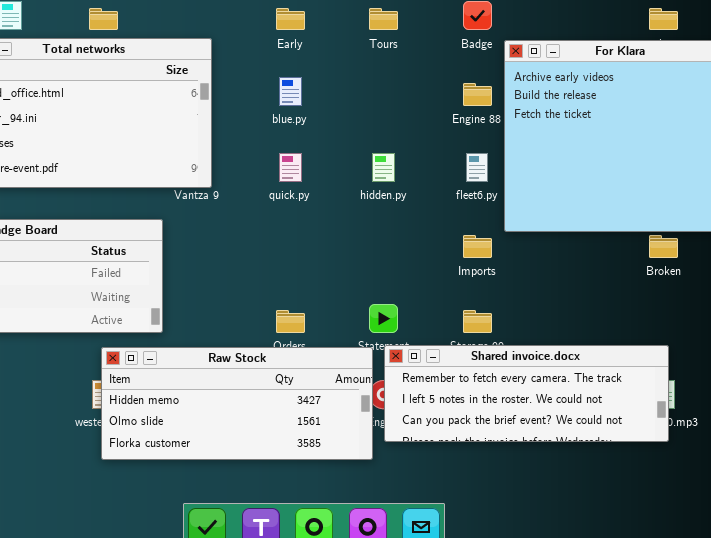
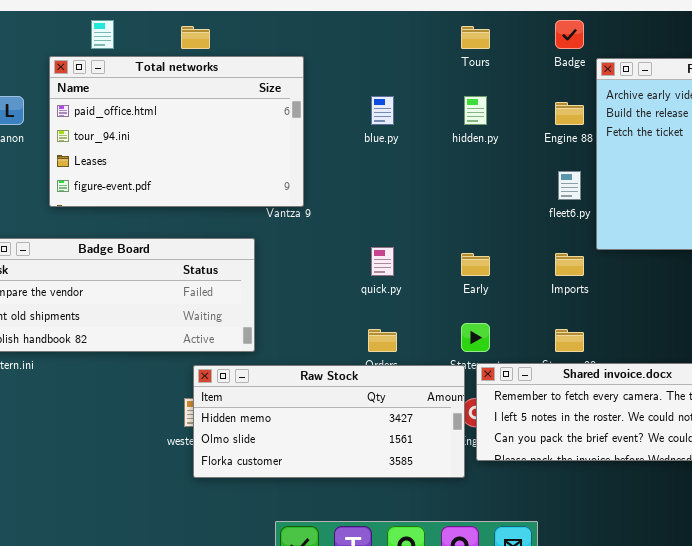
Early: [276,8,305,30] -> [461,253,490,276], moved
quick.py: [279,153,302,182] -> [371,247,394,276], moved
hidden.py: [372,153,395,182] -> [464,96,487,125], moved

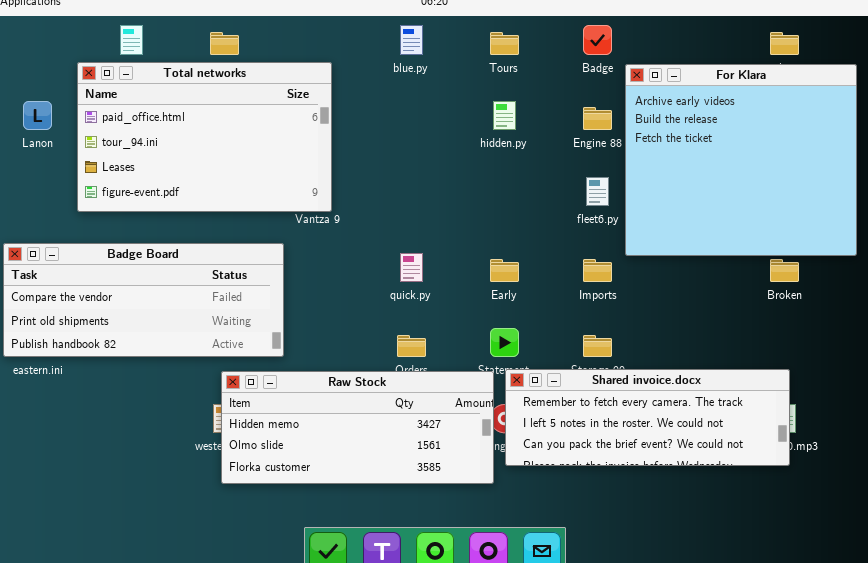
blue.py: [371,96,394,125] -> [400,25,423,55], moved

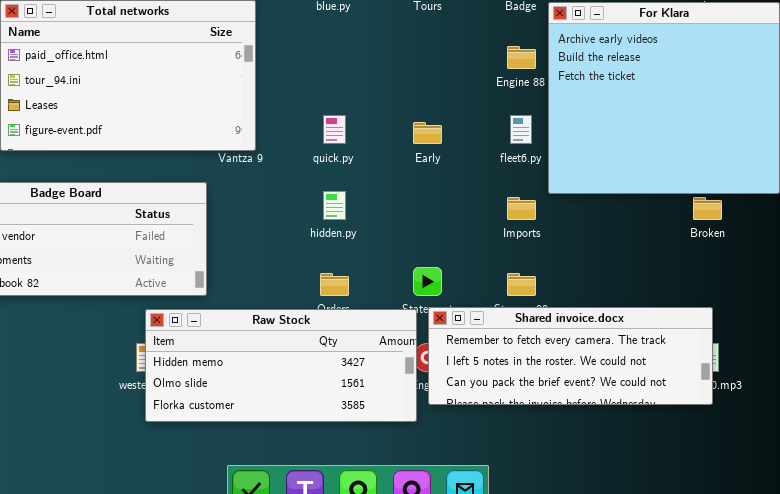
hidden.py: [493,101,516,130] -> [323,191,346,220], moved
quick.py: [400,253,423,282] -> [323,115,346,144], moved
Early: [490,259,519,282] -> [413,122,442,144], moved

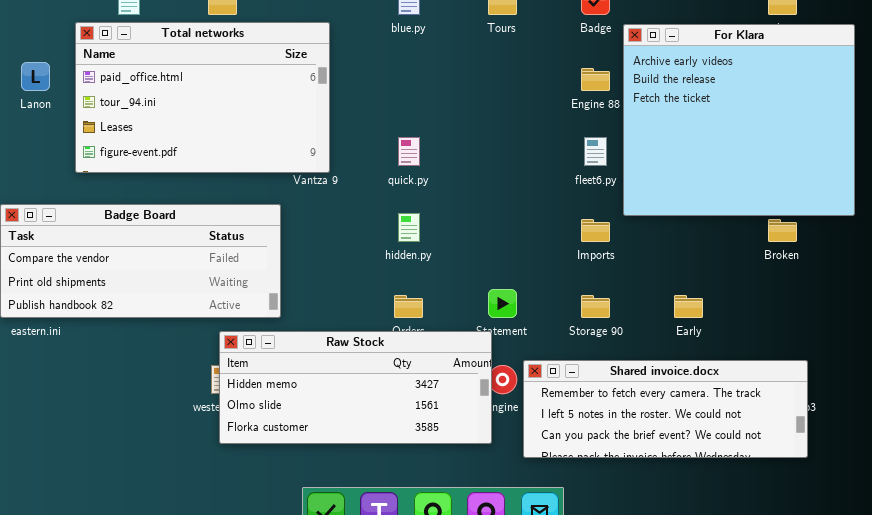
Early: [413,122,442,144] -> [674,295,703,318], moved
Shared invoice.docx: [428,307,713,405] -> [523,360,808,458], moved

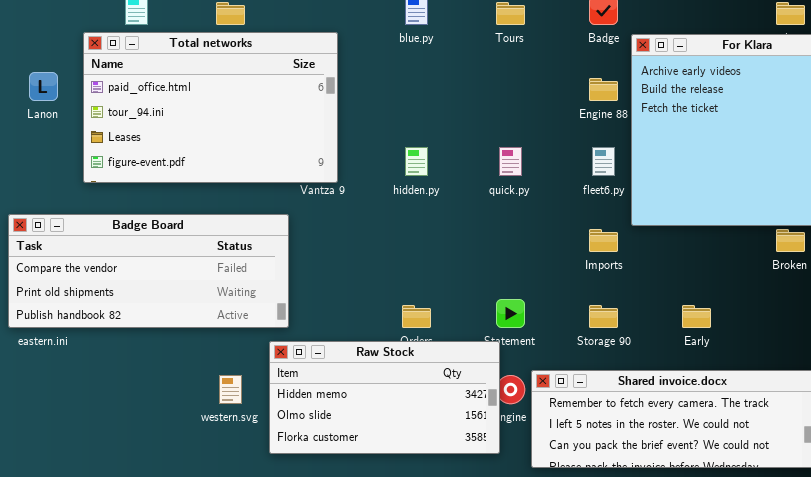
quick.py: [398,137,420,166] -> [499,147,522,176], moved
hidden.py: [398,213,420,242] -> [405,147,428,176], moved
Raw Stock: [219,331,492,444] -> [269,341,500,454], resized

